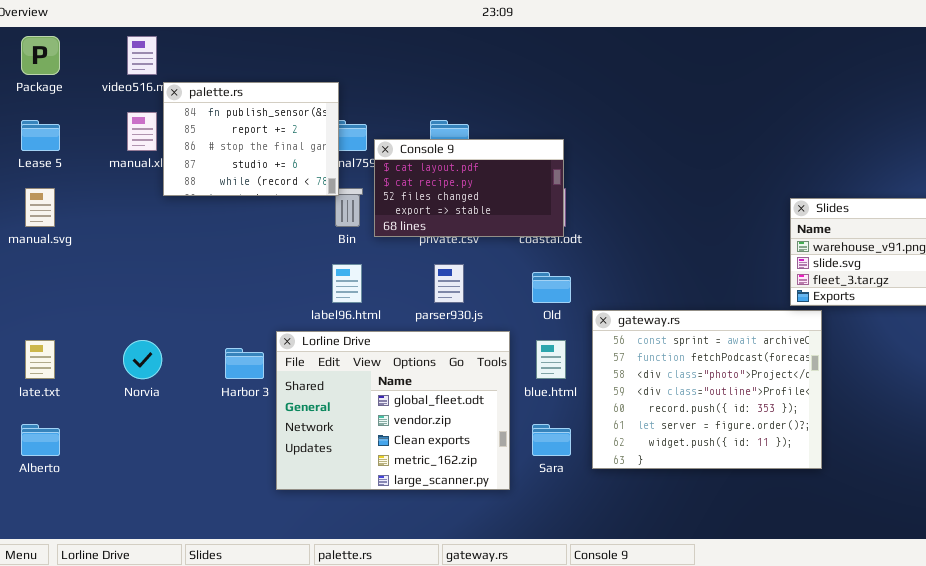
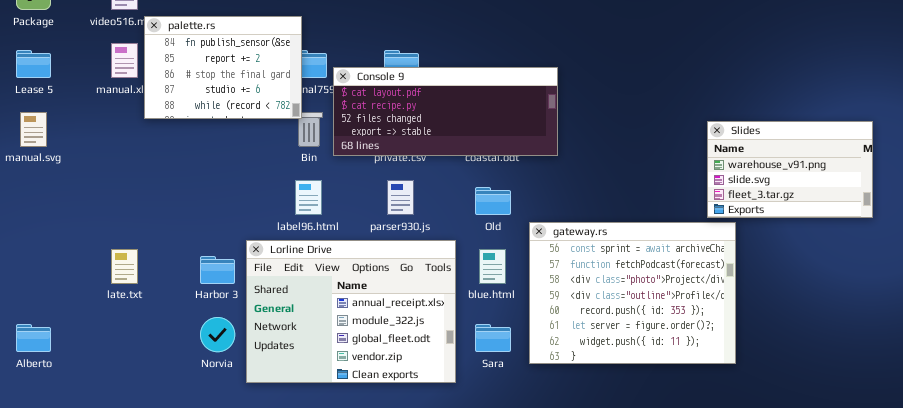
Console 9: [374,139,564,237] -> [333,67,558,156], resized
Lorline Drive: [276,331,510,490] -> [246,240,456,383], scrolled up 2 rows
late.txt: [25,340,55,379] -> [111,249,138,284], moved
Norvia: [123,340,162,379] -> [200,317,235,352], moved

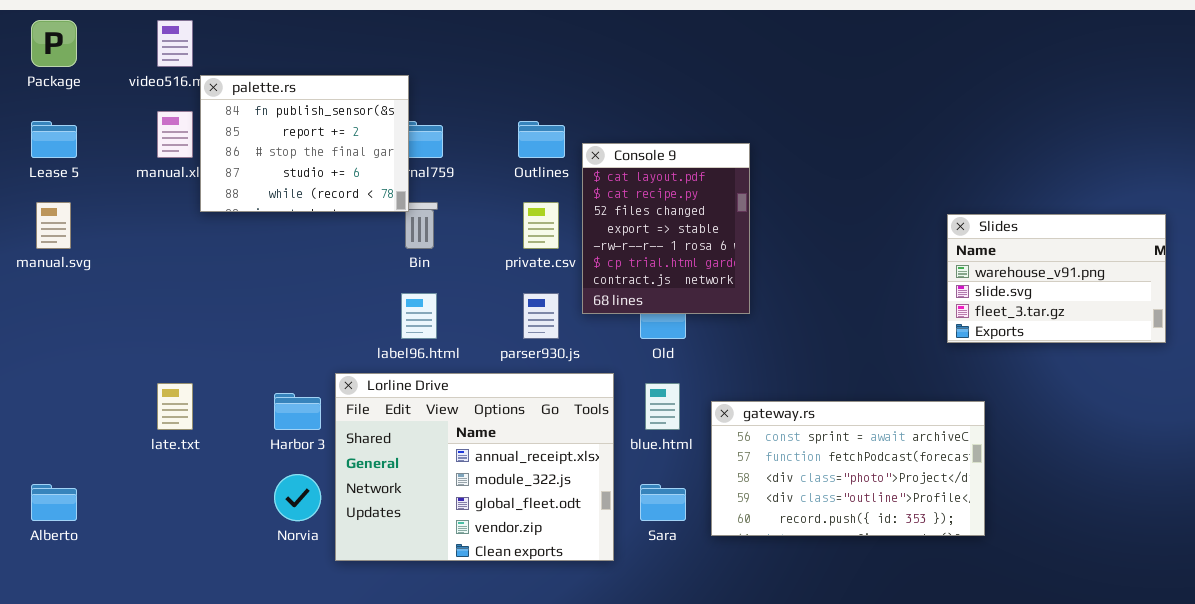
Console 9: [333,67,558,156] -> [582,143,750,314], resized
gateway.rs: [529,222,736,364] -> [711,401,985,536], resized

